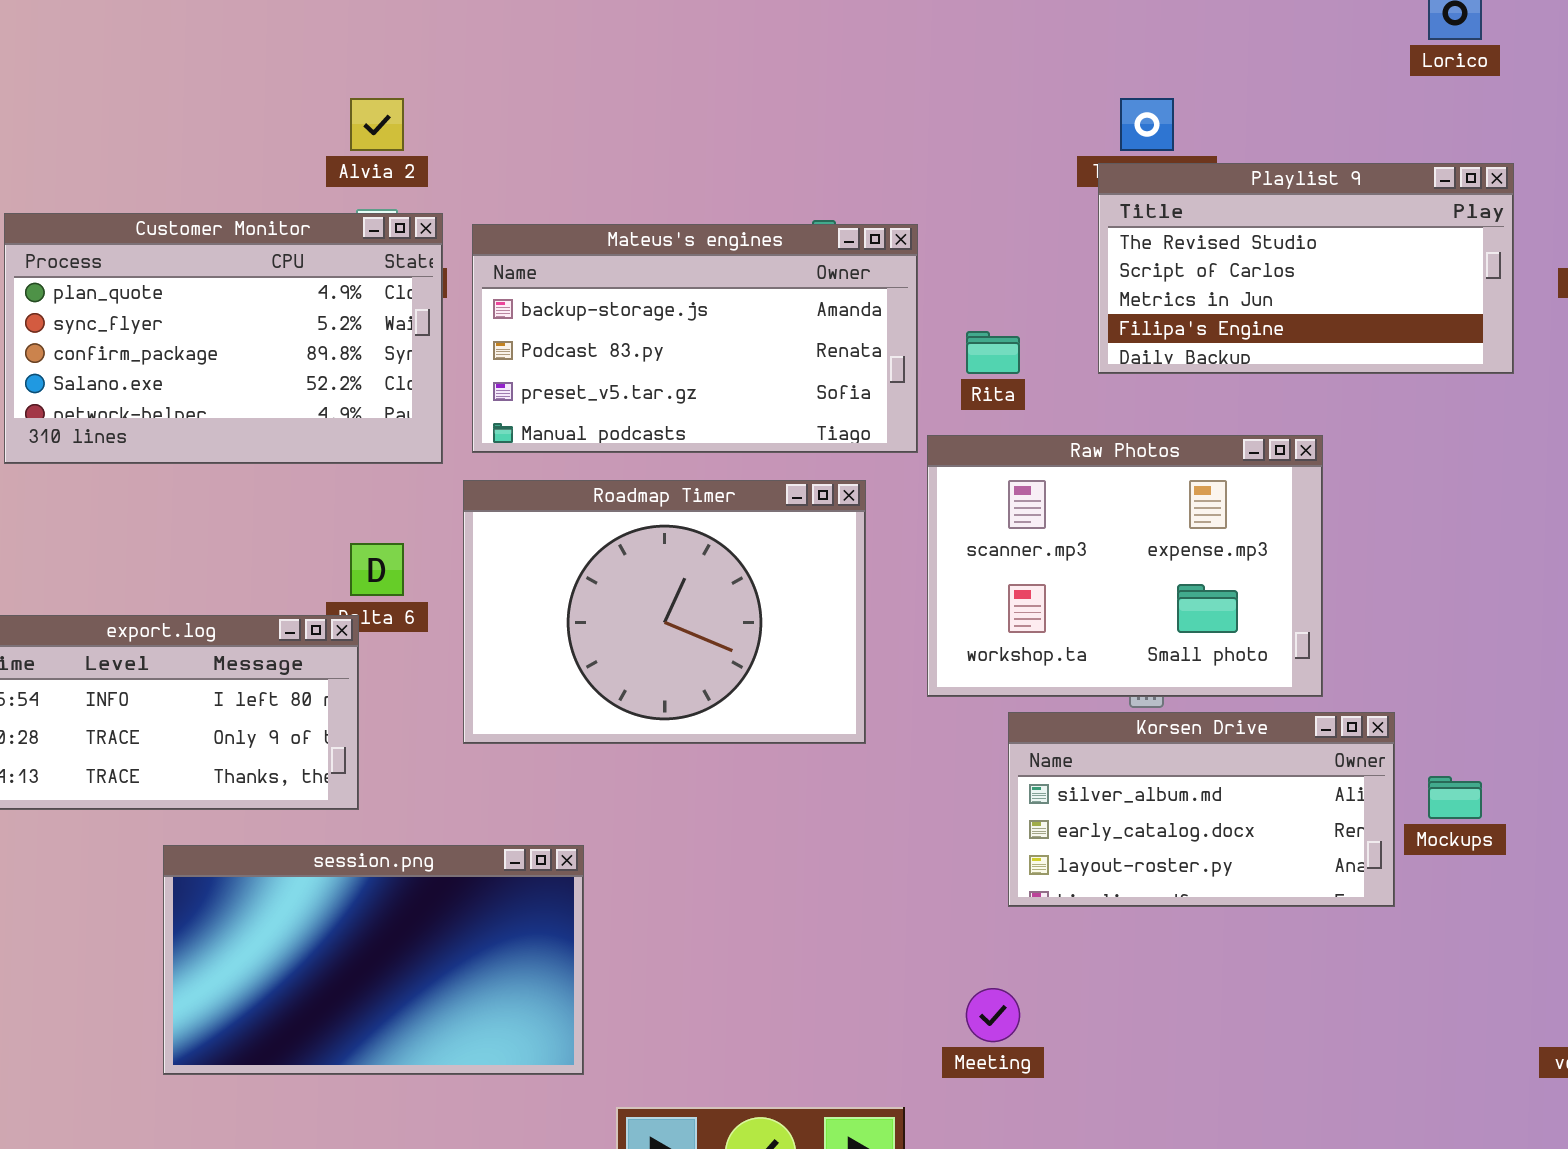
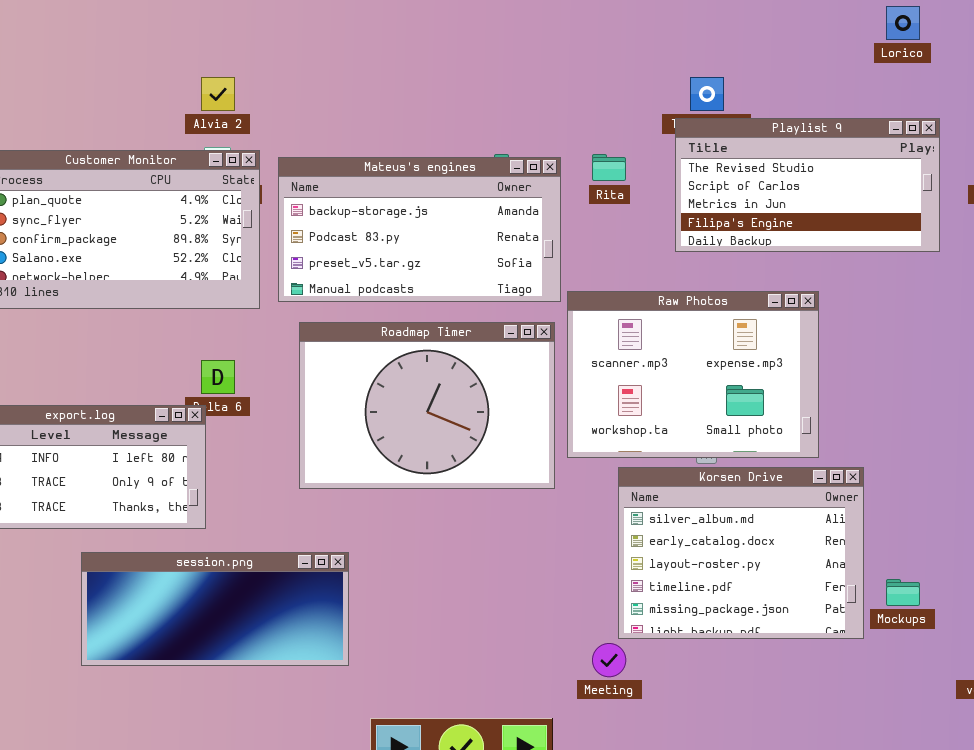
Rita: [966,331,1020,374] -> [592,154,626,181], moved
Roadmap Timer: [463,480,866,744] -> [299,322,555,489], moved
Korsen Drive: [1008,712,1395,907] -> [618,467,864,639], resized
Mockups: [1428,776,1482,819] -> [886,579,920,606], moved
session.png: [163,845,584,1075] -> [81,552,349,666], resized

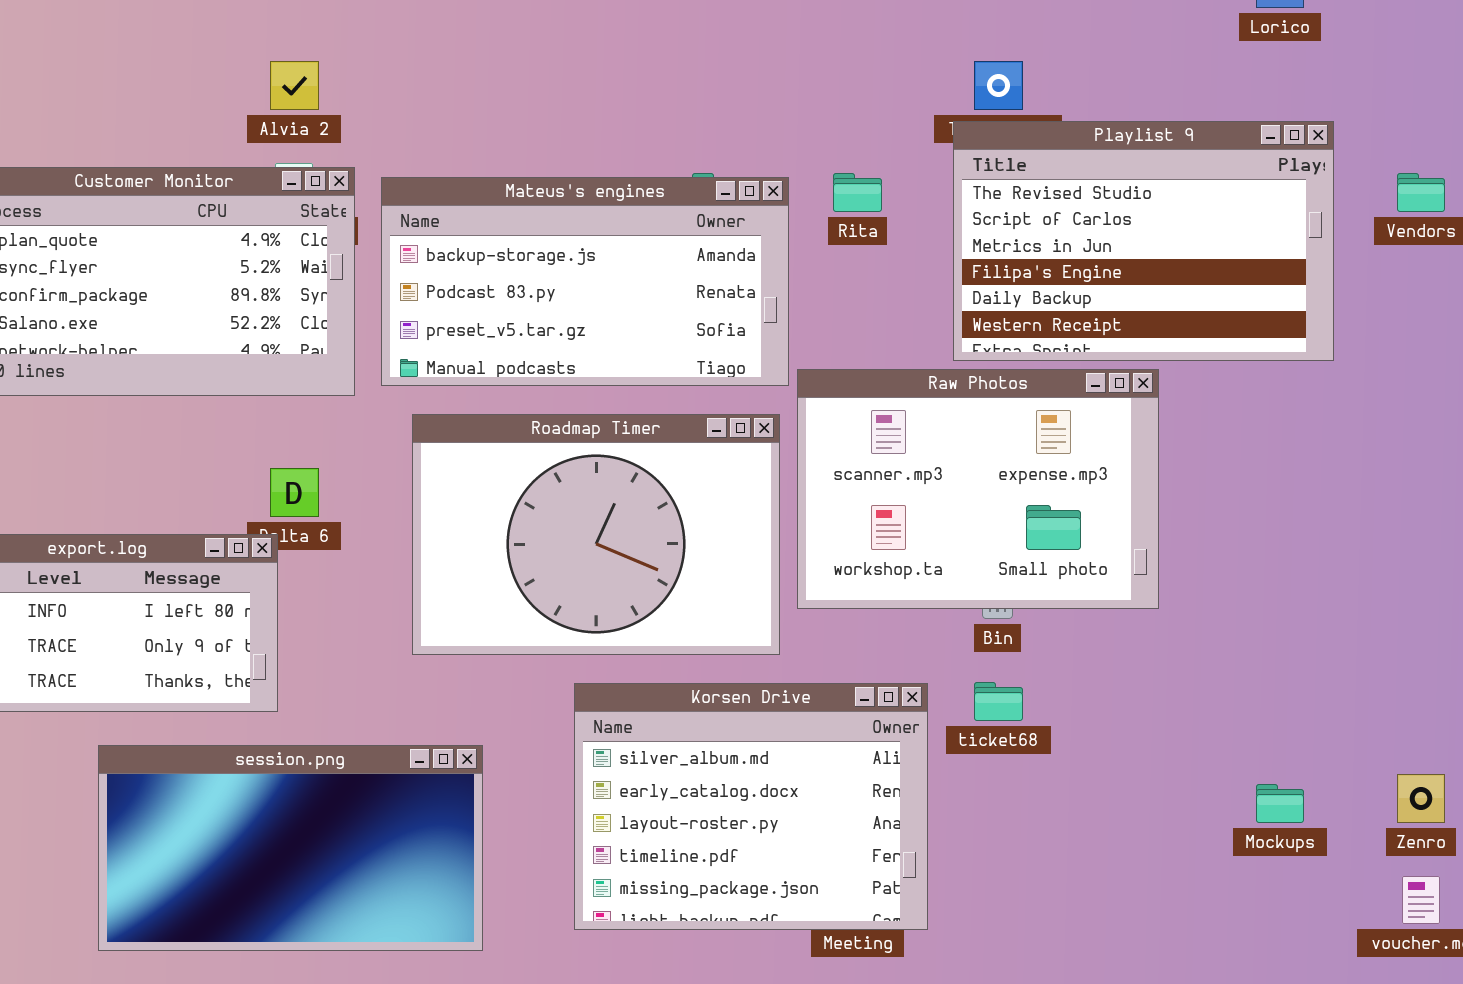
Playlist 9: [675,118,940,252] -> [953,121,1334,361], resized
Korsen Drive: [618,467,864,639] -> [574,683,928,930], moved
session.png: [81,552,349,666] -> [98,745,483,951], resized

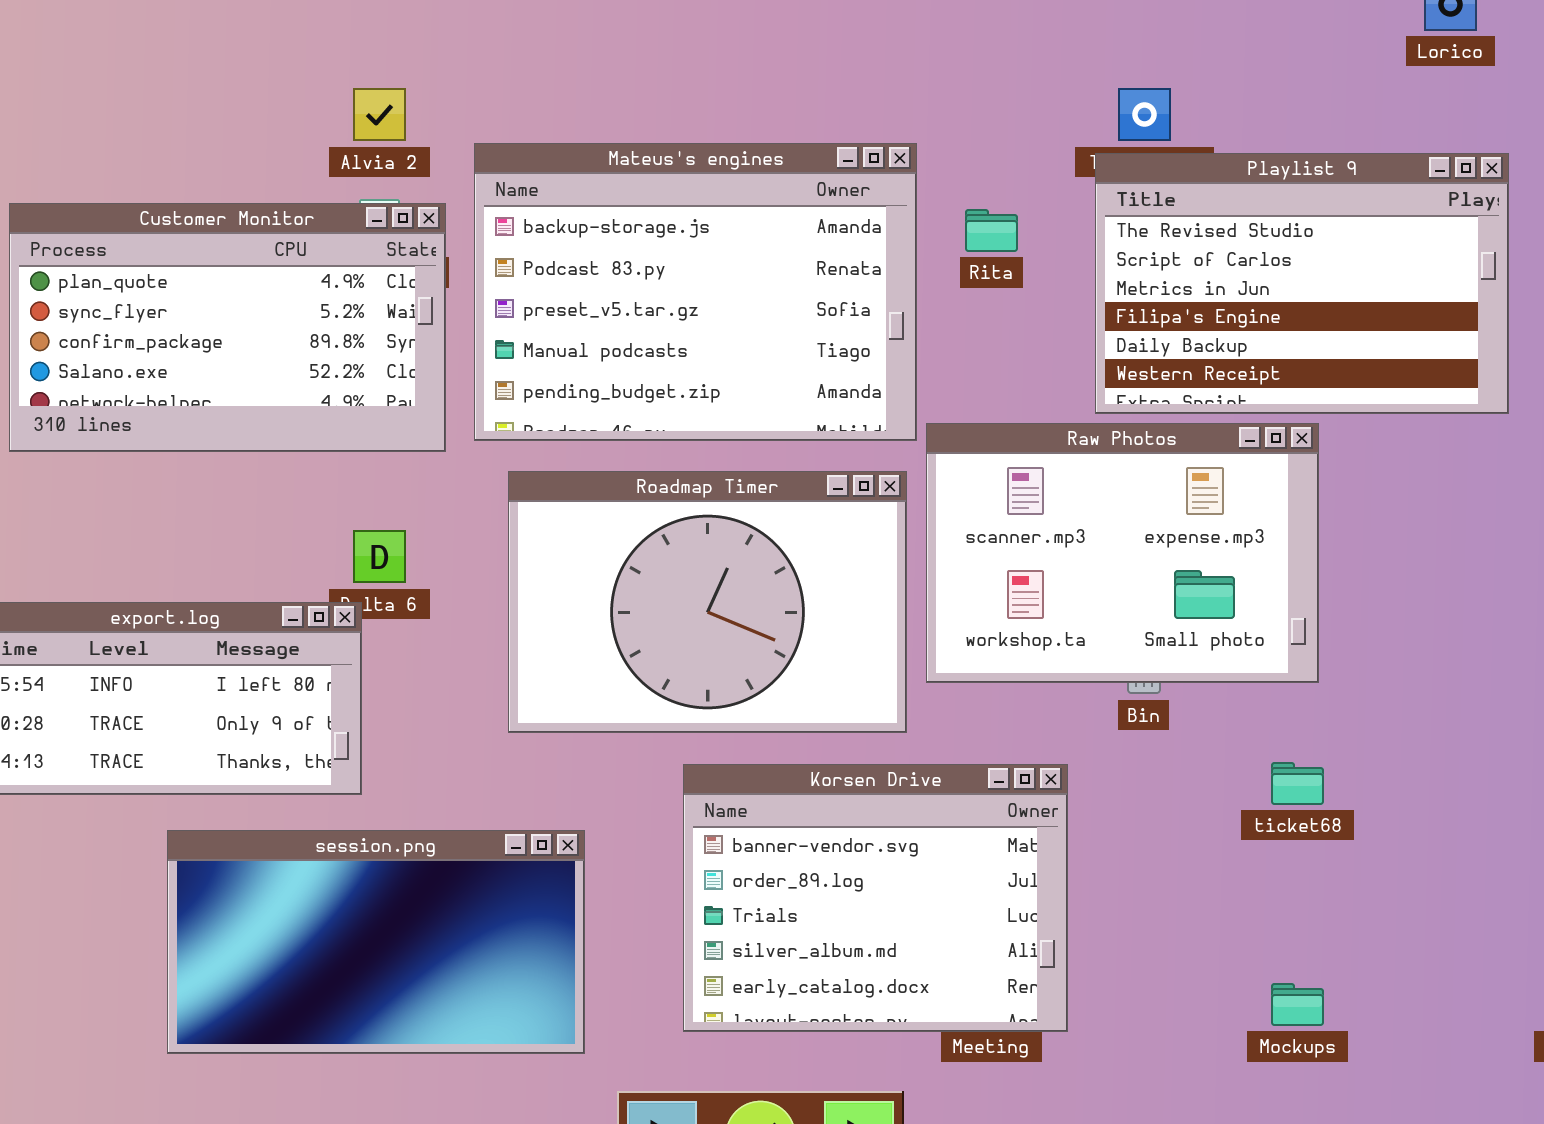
Mateus's engines: [381,177,789,386] -> [474,143,917,441], resized
ticket68: [974,682,1023,721] -> [1271,762,1324,805], moved
Korsen Drive: [574,683,928,930] -> [683,764,1068,1032], scrolled up 3 rows
Mockups: [1256,784,1304,823] -> [1271,983,1324,1026], moved

